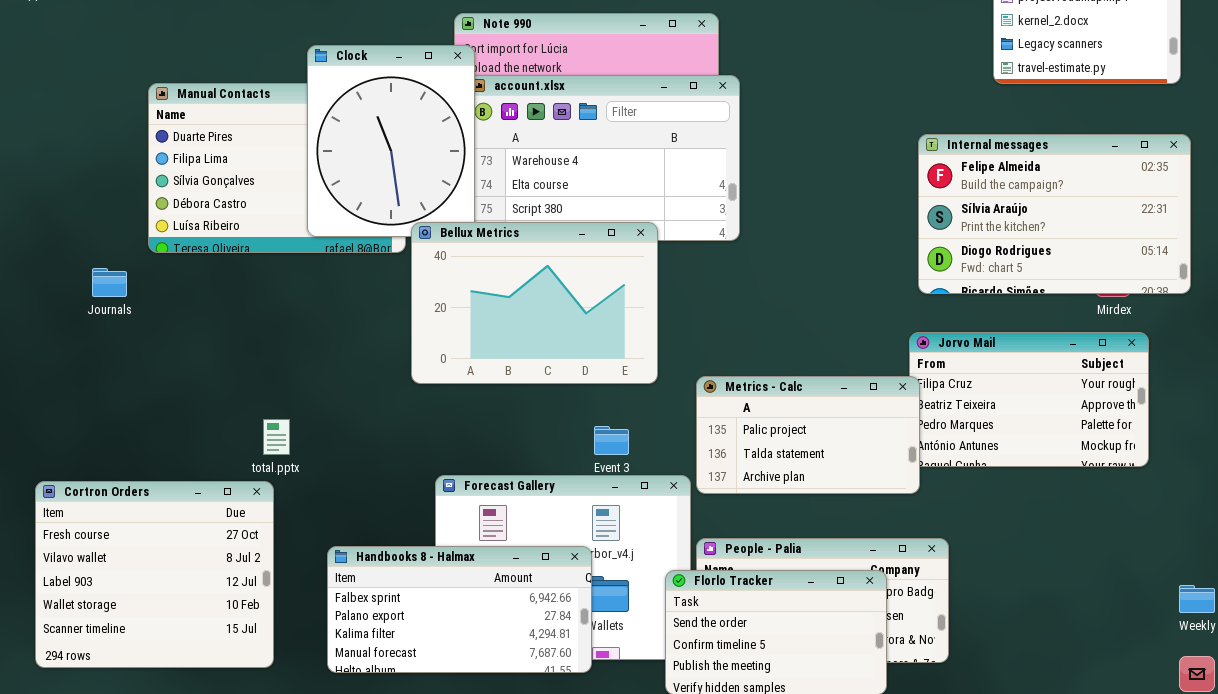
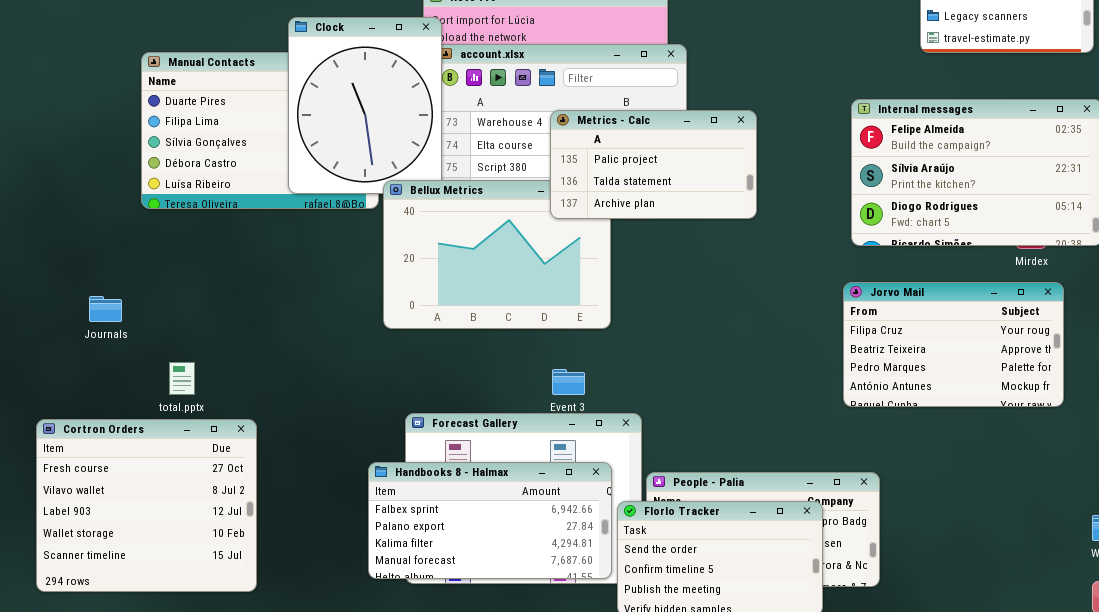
Journals: [92,268,127,297] -> [89,296,122,322], moved
Metrics - Calc: [696,376,920,494] -> [550,110,757,219], moved
total.pptx: [263,419,290,455] -> [169,362,195,395], moved
Handbooks 8 - Halmax: [327,546,592,673] -> [368,462,612,579], moved

